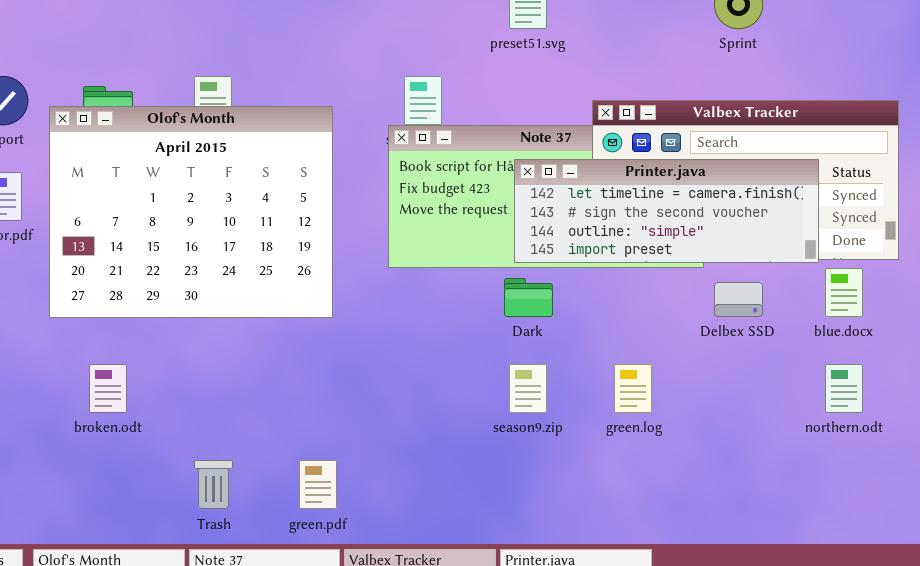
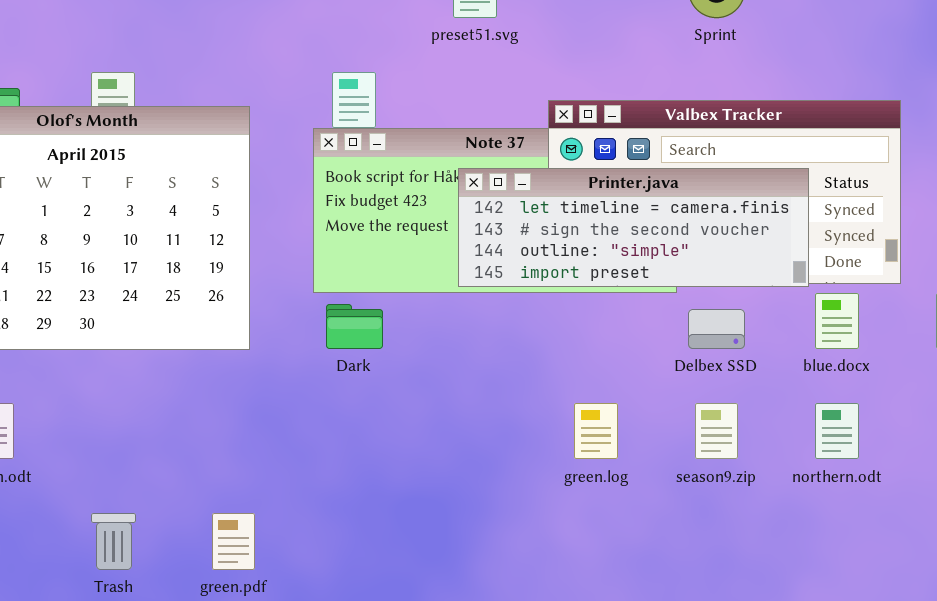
Dark: [504,278,553,317] -> [326,304,383,349], moved
season9.zip: [509,364,547,413] -> [695,403,738,459], moved

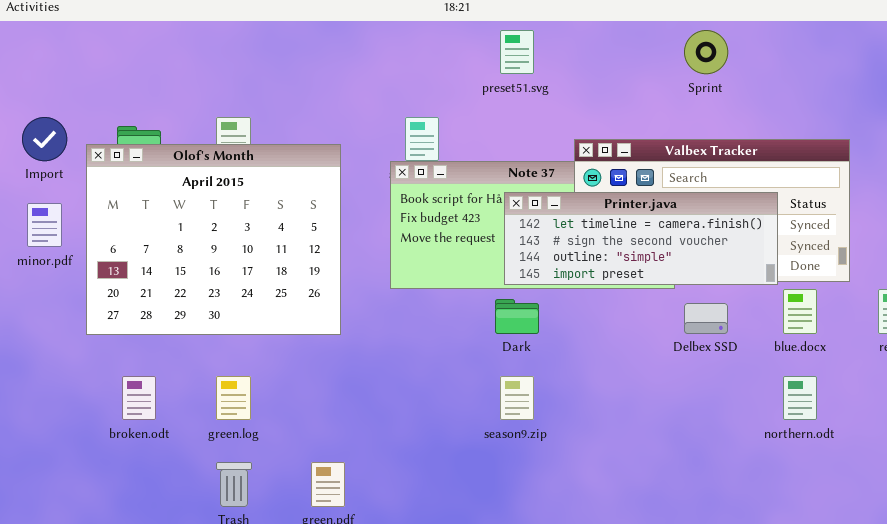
Dark: [326,304,383,349] -> [495,299,539,334], moved
green.log: [574,403,618,459] -> [216,376,251,420], moved
season9.zip: [695,403,738,459] -> [500,376,534,420], moved

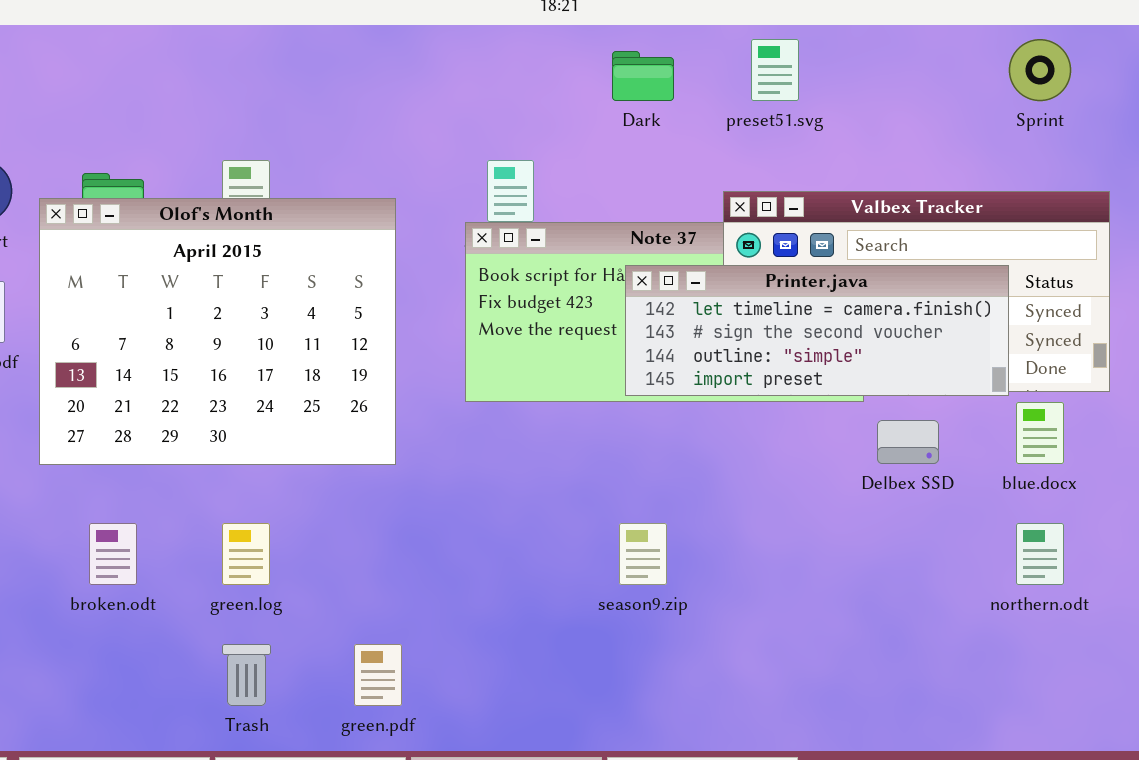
preset51.svg: [500,30,534,74] -> [751,39,799,101], moved
Sprint: [684,30,728,74] -> [1009,39,1071,101], moved
Dark: [495,299,539,334] -> [612,51,674,101], moved

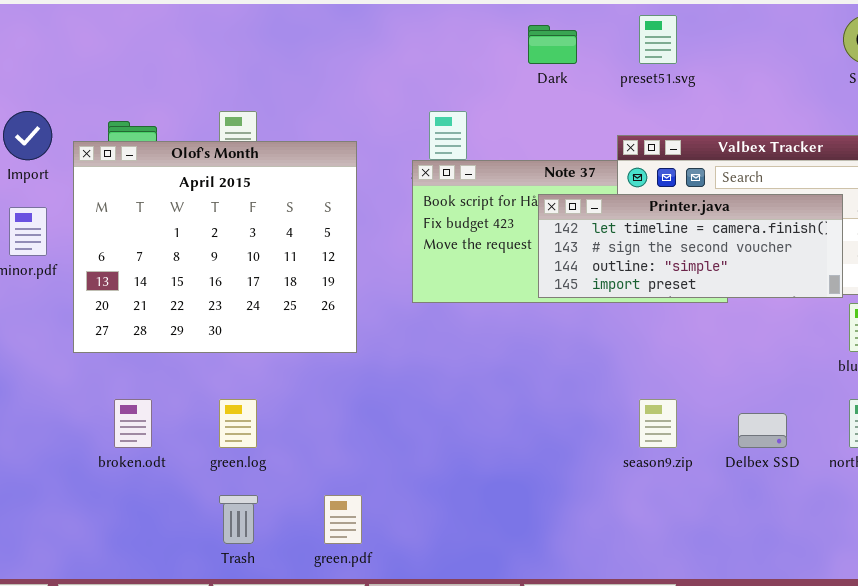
Delbex SSD: [877,420,939,464] -> [738,413,787,448], moved
season9.zip: [619,523,667,585] -> [639,399,677,448], moved

